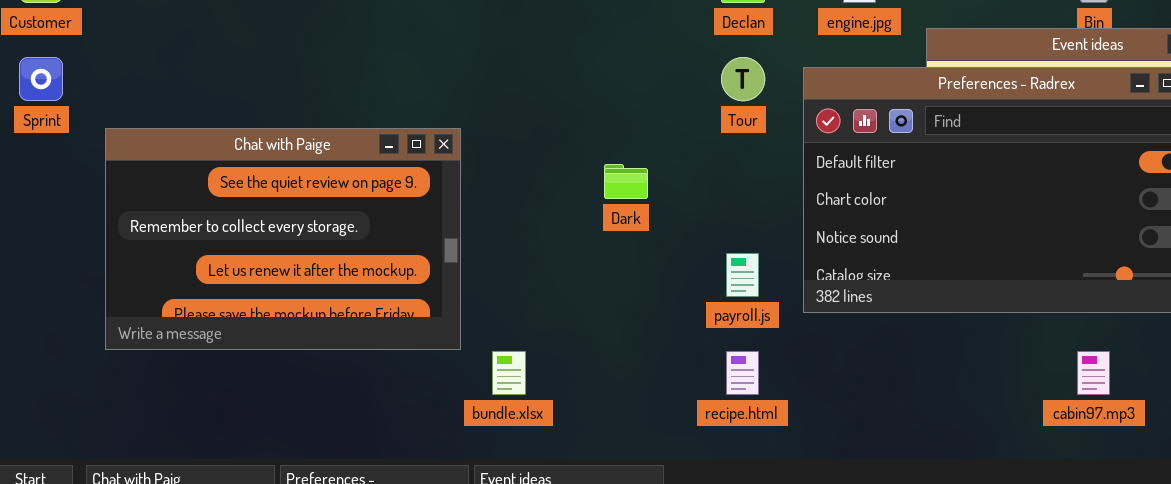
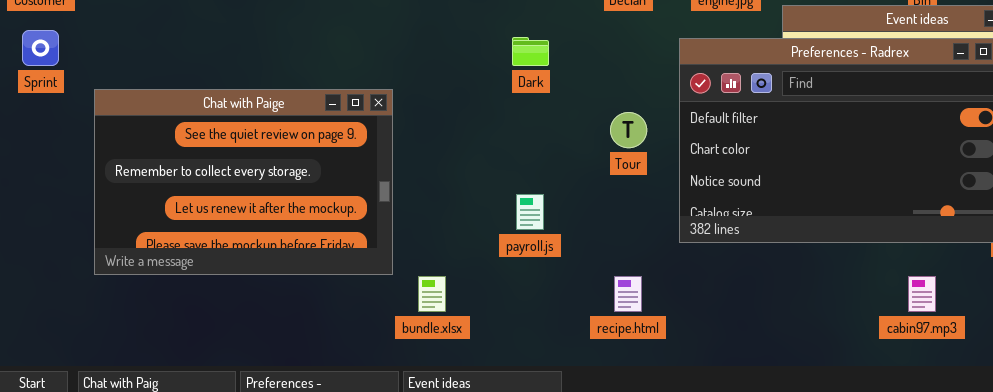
Tour: [721,57,765,101] -> [610,112,647,148], moved
Dark: [604,164,648,199] -> [512,37,549,66], moved
payroll.js: [726,253,759,297] -> [516,194,544,230], moved

